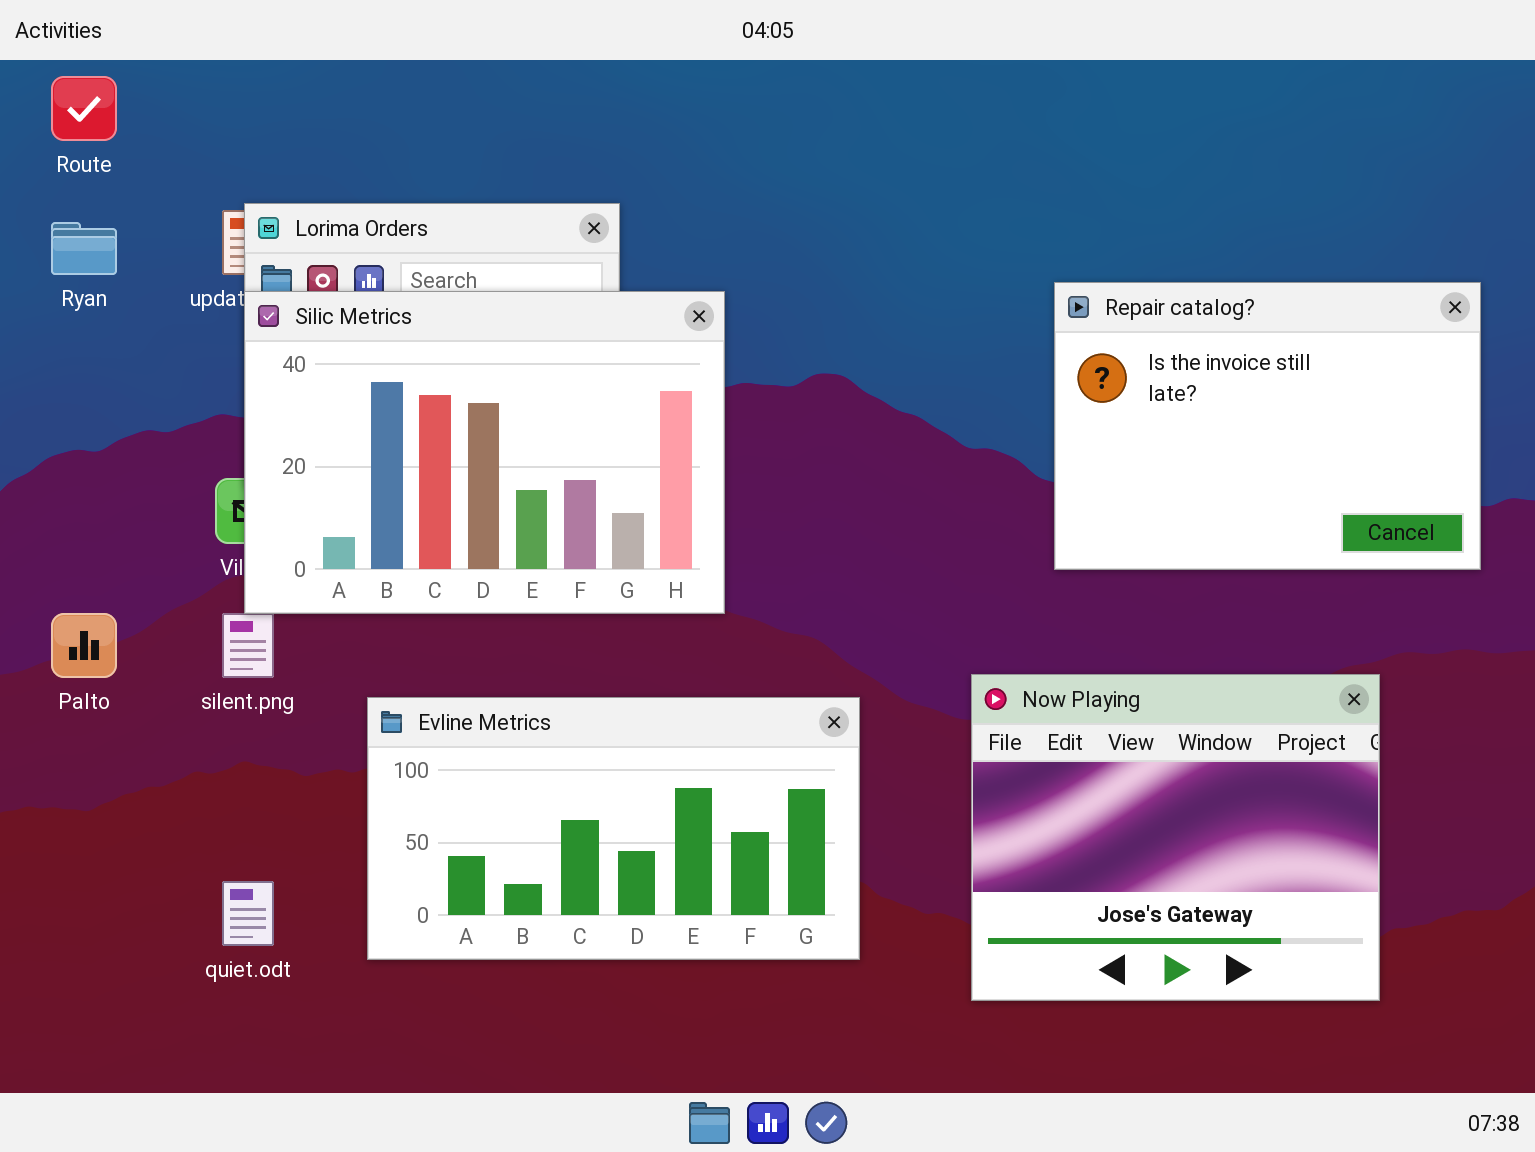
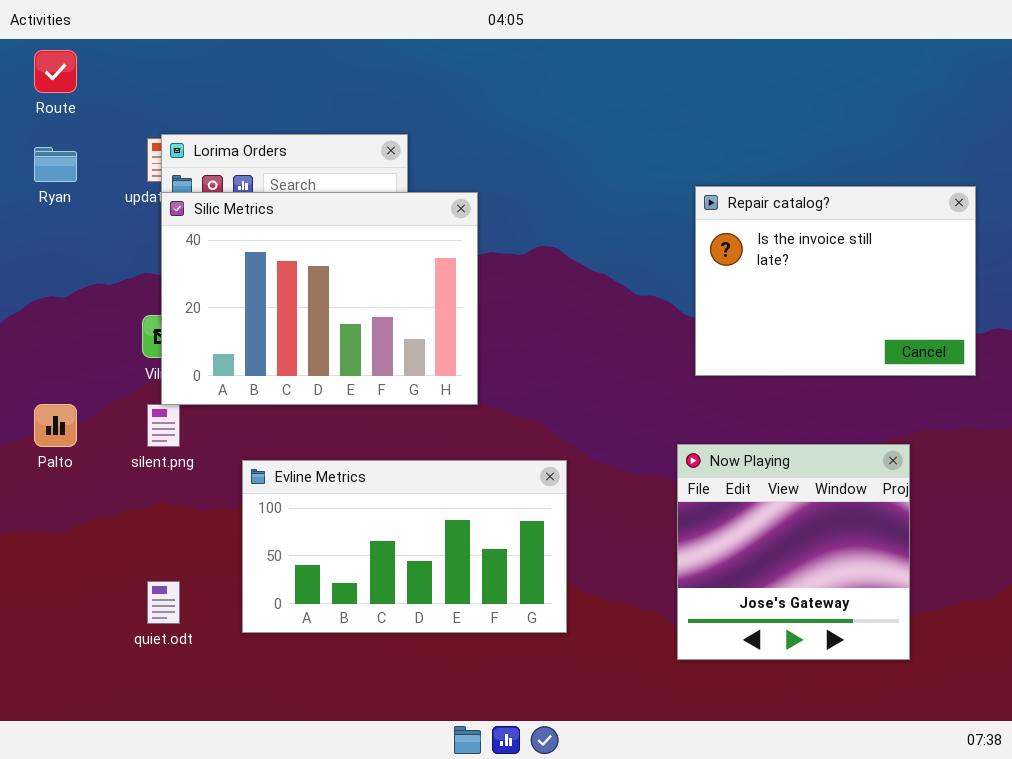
Now Playing: [971,674,1380,1001] -> [677,444,910,660], resized

